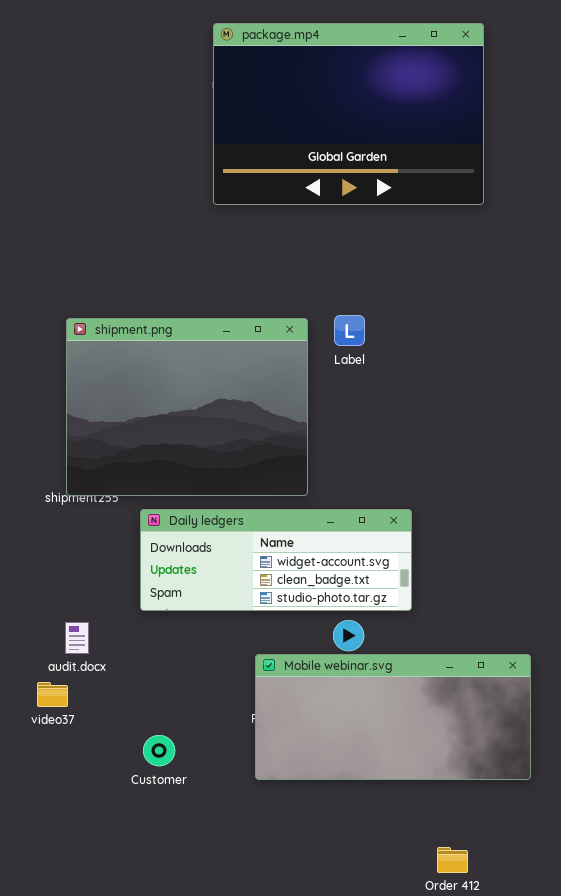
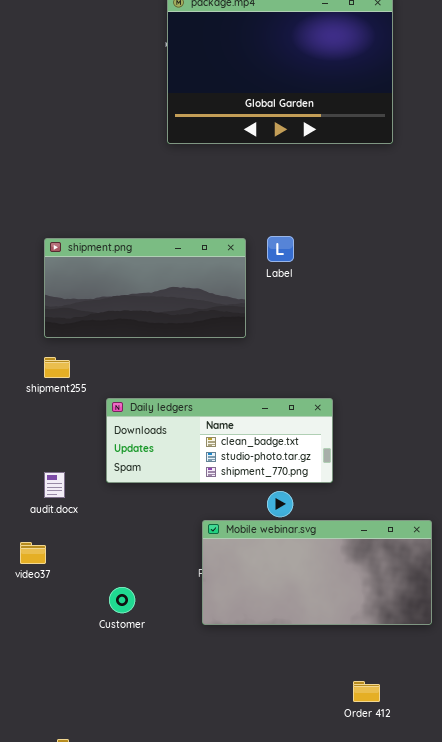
shipment.png: [66,318,308,496] -> [44,238,246,338], resized
Daily ledgers: [140,509,412,611] -> [106,398,333,483], scrolled down 1 row
audit.docx: [65,622,89,654] -> [44,472,65,498], moved

